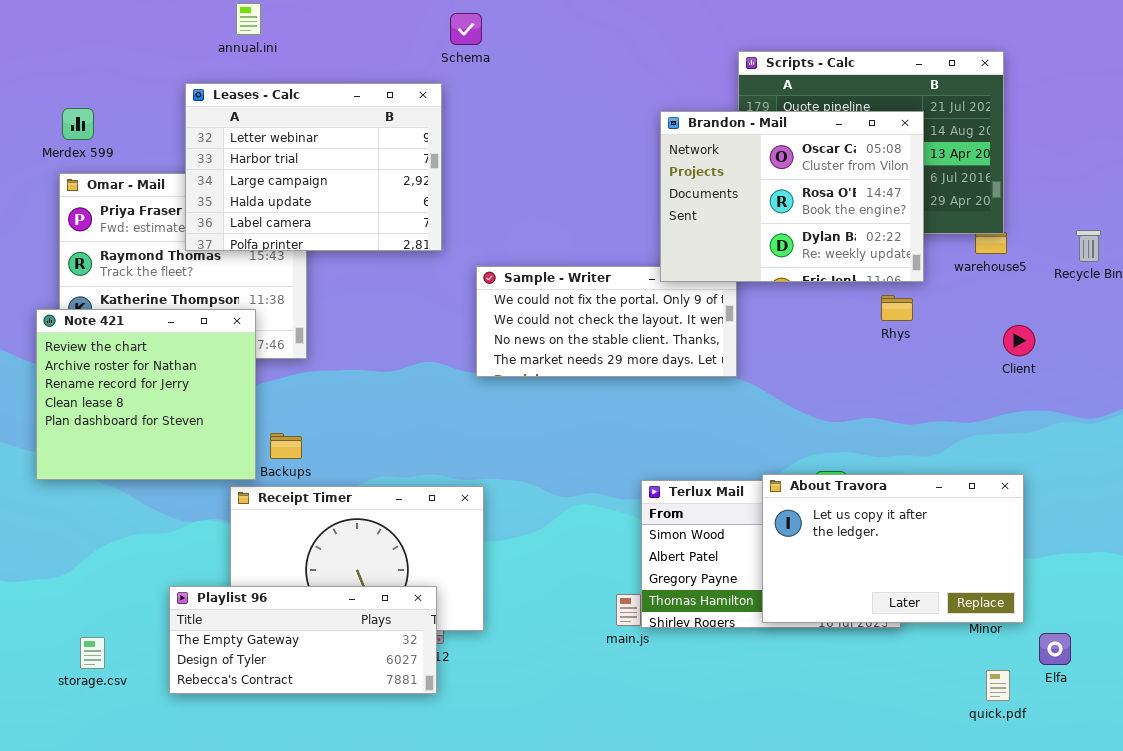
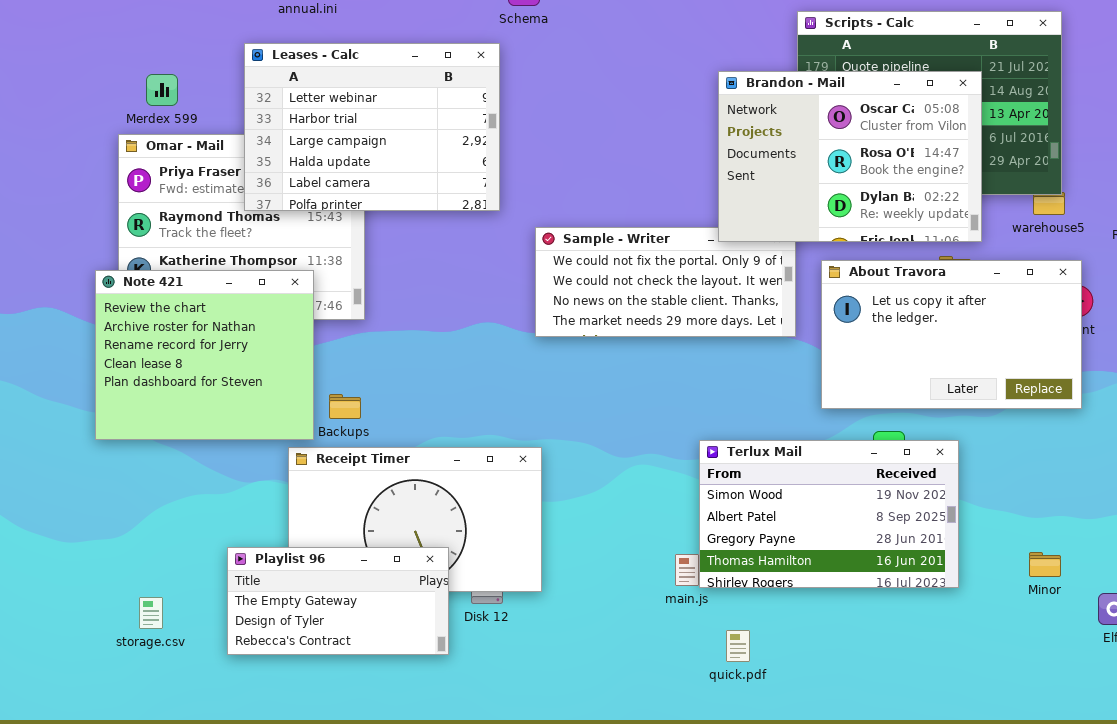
Merdex 599: [62,108,94,140] -> [146,74,178,106], moved
About Travora: [762,474,1024,623] -> [821,260,1082,409], moved
Playlist 96: [169,586,437,694] -> [227,547,449,655], resized
quick.pdf: [986,670,1010,701] -> [726,630,750,662], moved

